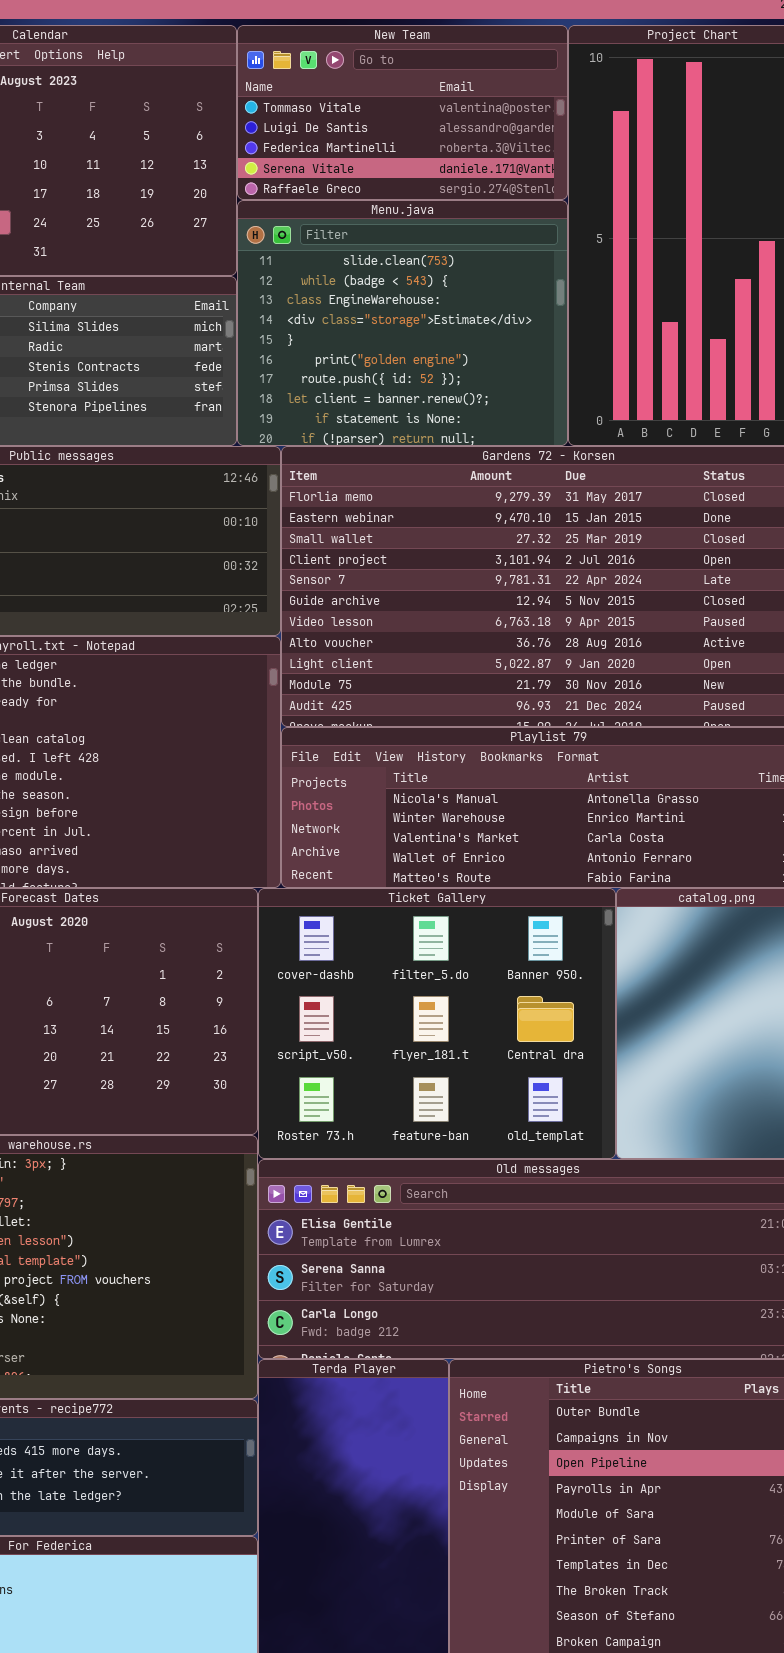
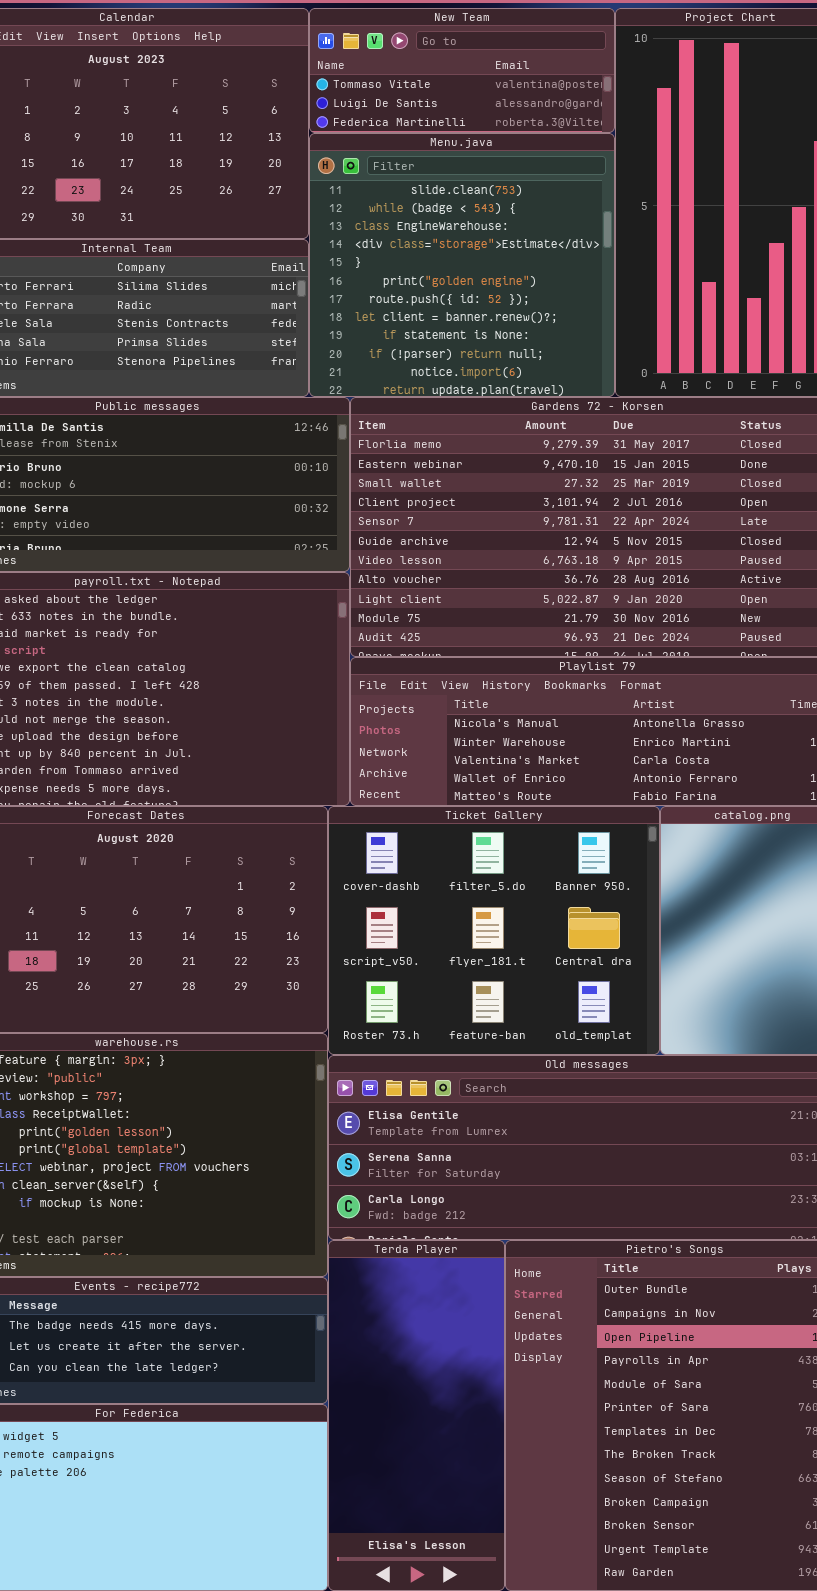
New Team: [237,25,568,200] -> [309,8,615,133], resized
Menu.java: [237,200,568,446] -> [309,133,615,397], resized

